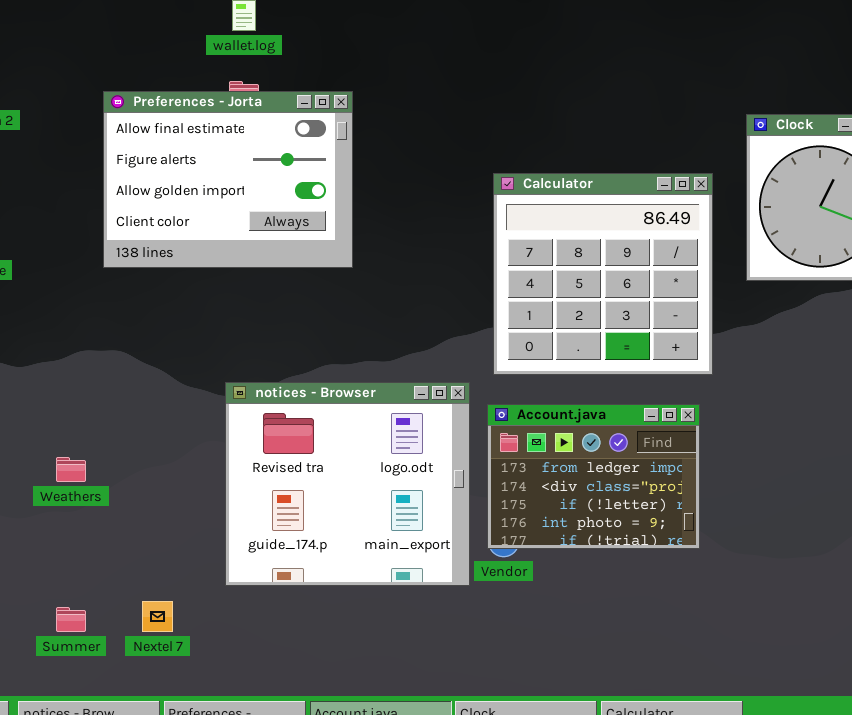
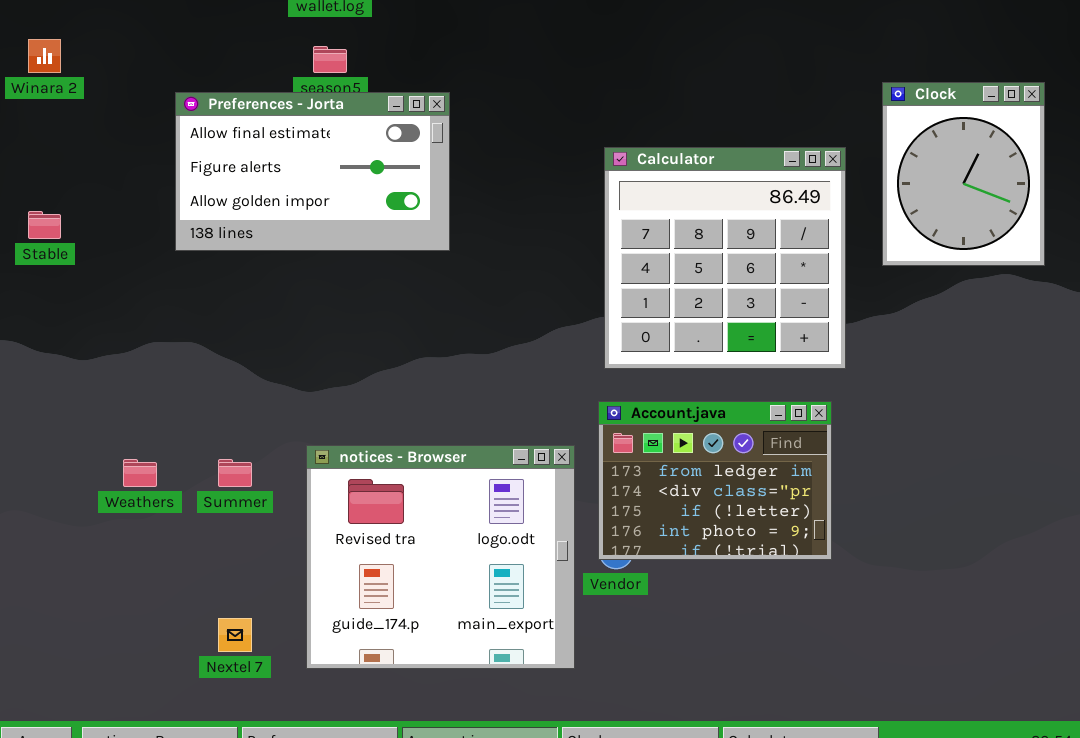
Preferences - Jorta: [103,91,353,268] -> [175,92,450,251], resized
notices - Browser: [225,382,470,586] -> [306,445,575,669], moved
Summer: [56,607,86,632] -> [218,459,252,487], moved

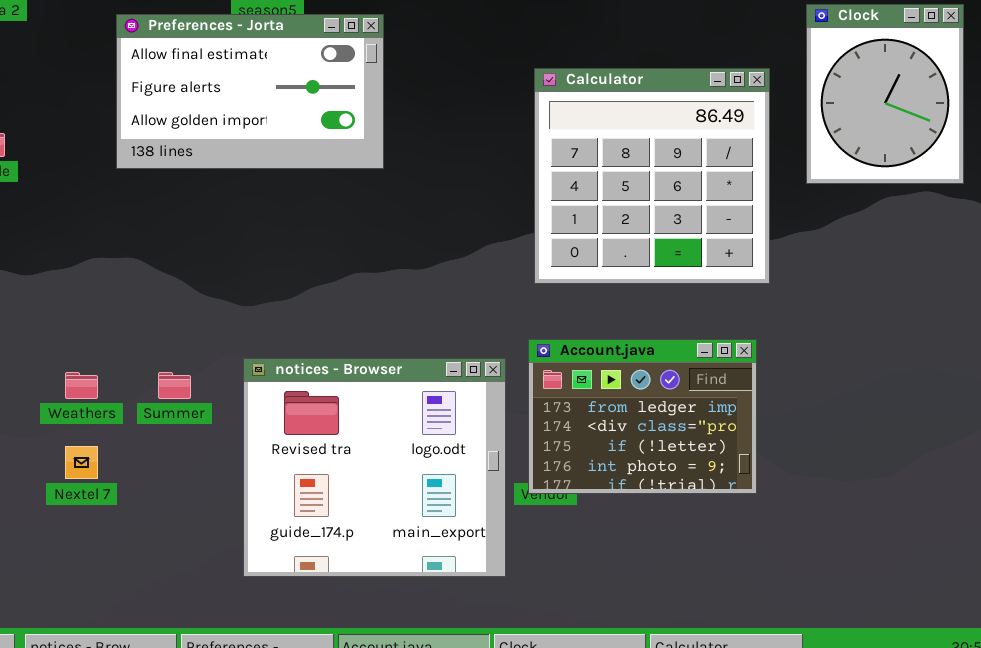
Account.java: [598,401,832,560] -> [528,339,757,494], moved
Nextel 7: [218,618,252,652] -> [65,446,98,479], moved

